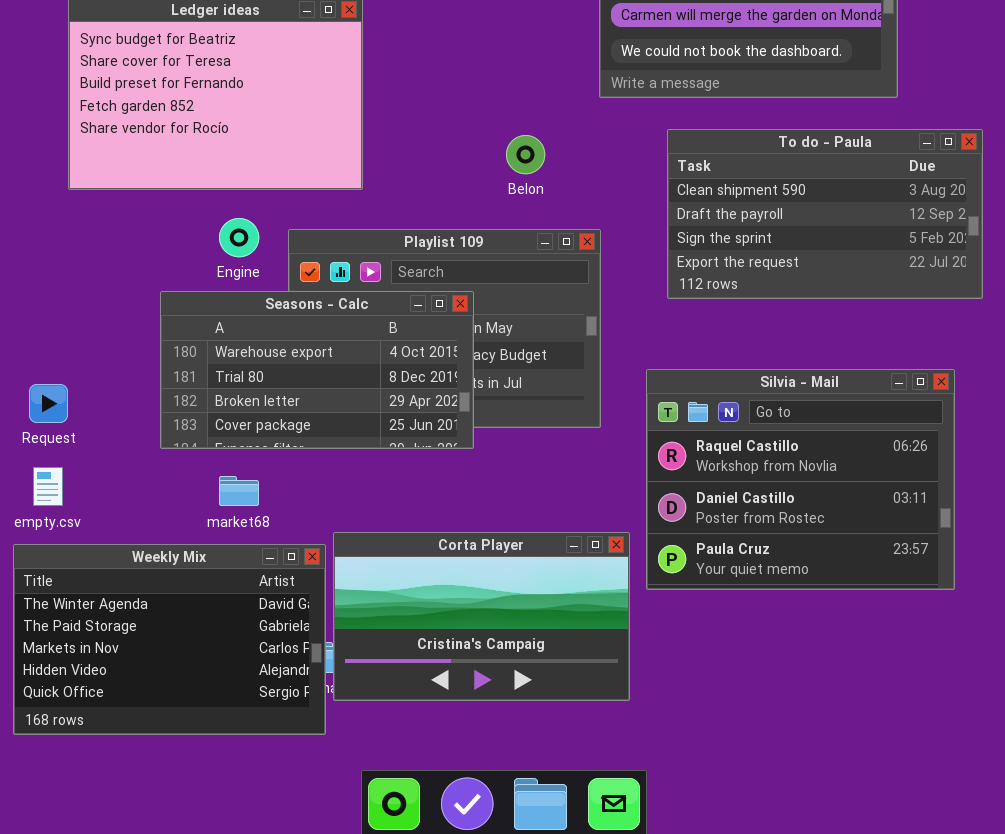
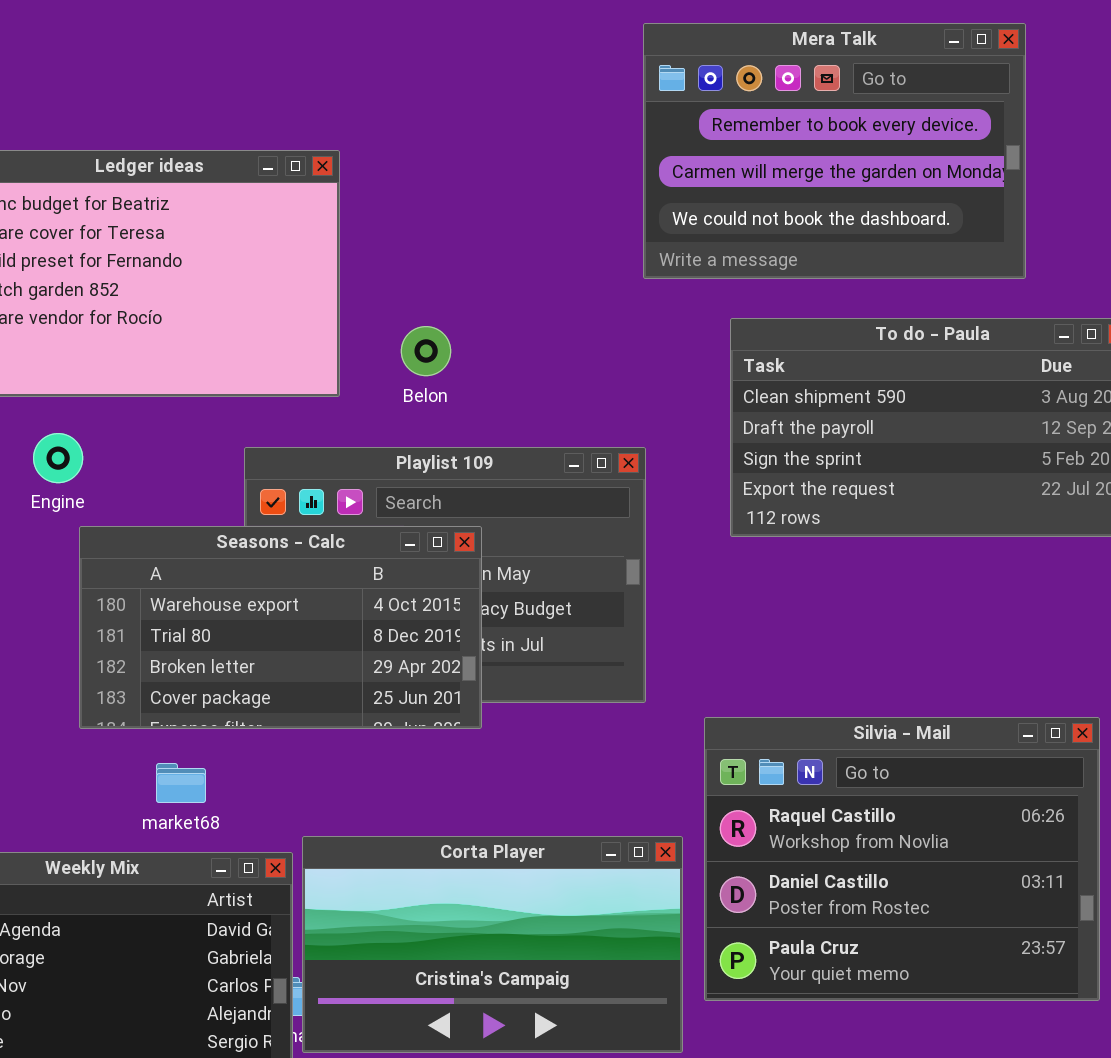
Belon: [506,135,545,174] -> [401,326,451,376], moved
Engine: [219,218,259,257] -> [33,433,83,483], moved
Silvia - Mail: [646,369,955,590] -> [704,717,1100,1001], moved

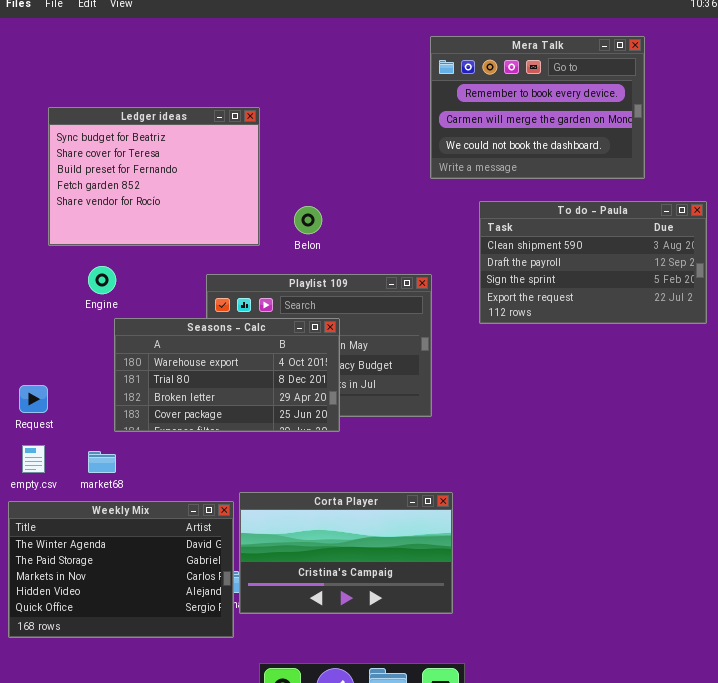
Silvia - Mail: [704,717,1100,1001] -> none, closed
market68: [156,763,206,803] -> [88,451,116,473], moved

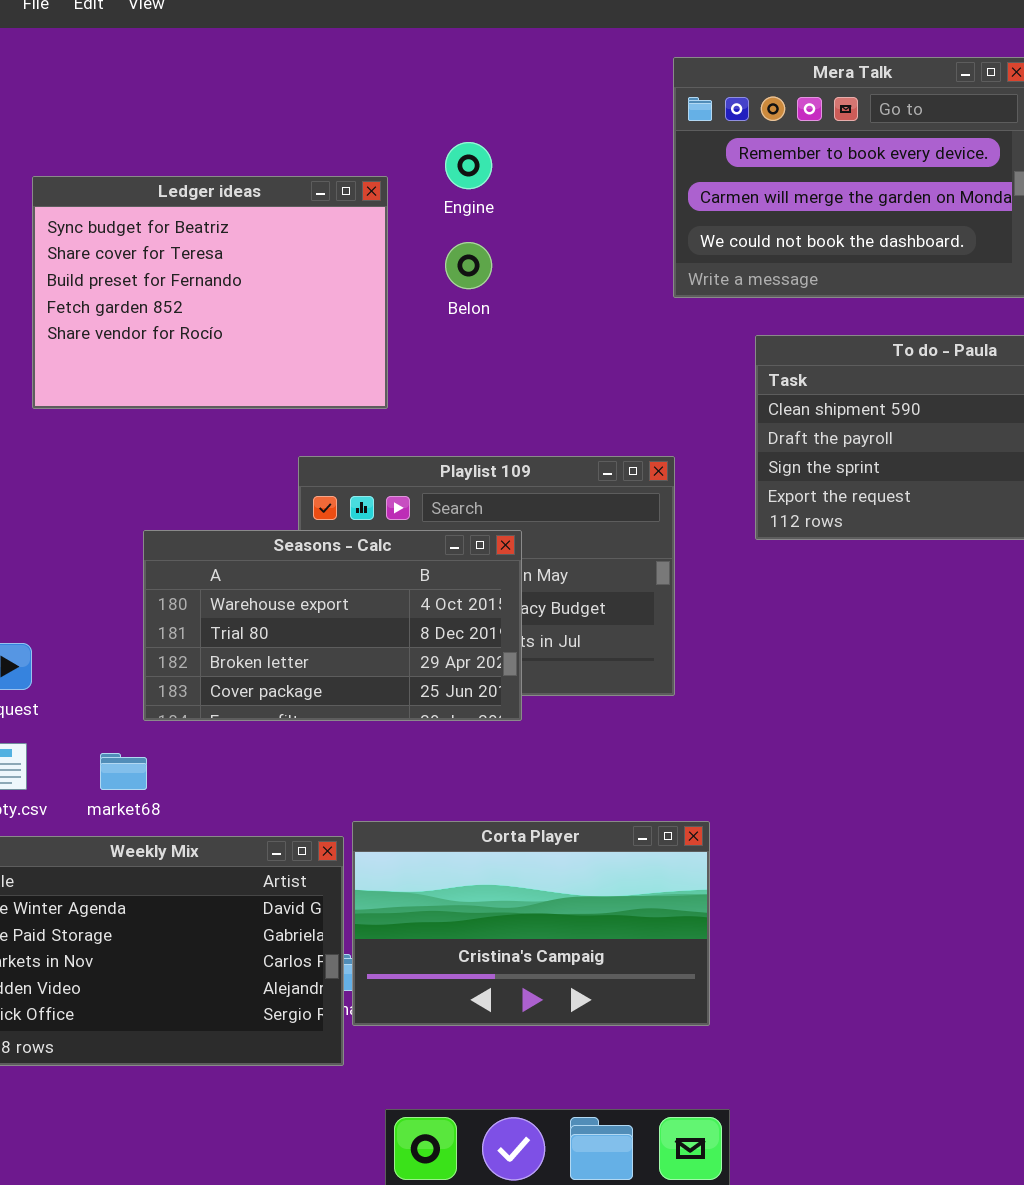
Belon: [294,206,322,234] -> [445,242,492,289], moved
Engine: [88,266,116,294] -> [445,142,492,189], moved

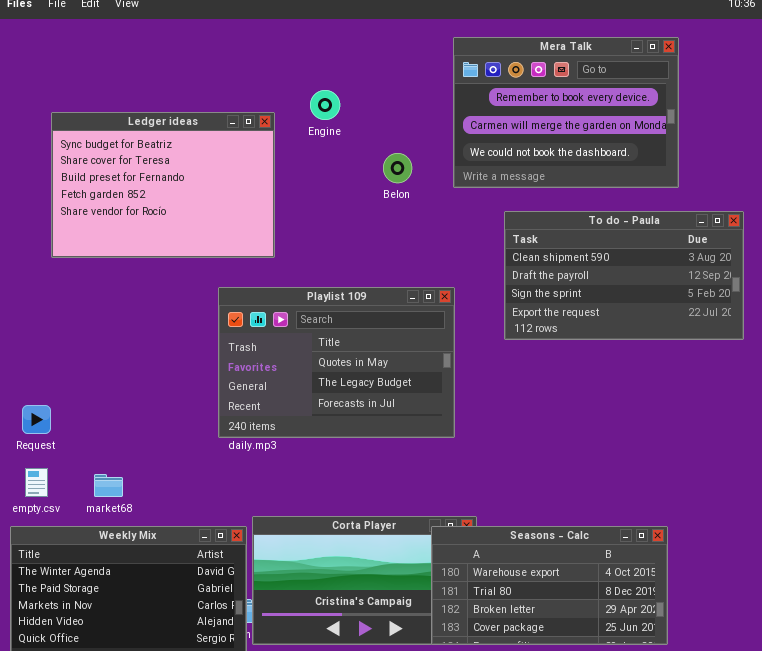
Belon: [445,242,492,289] -> [383,153,412,183], moved
Seasons - Calc: [143,530,522,721] -> [431,526,668,645], moved

